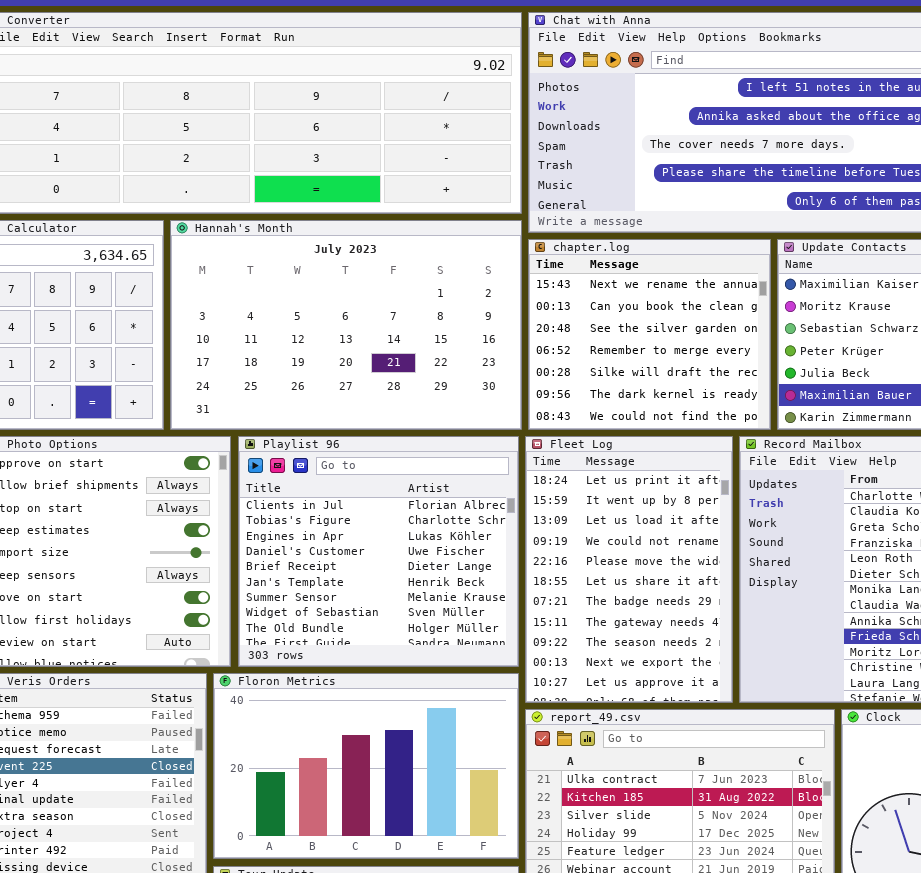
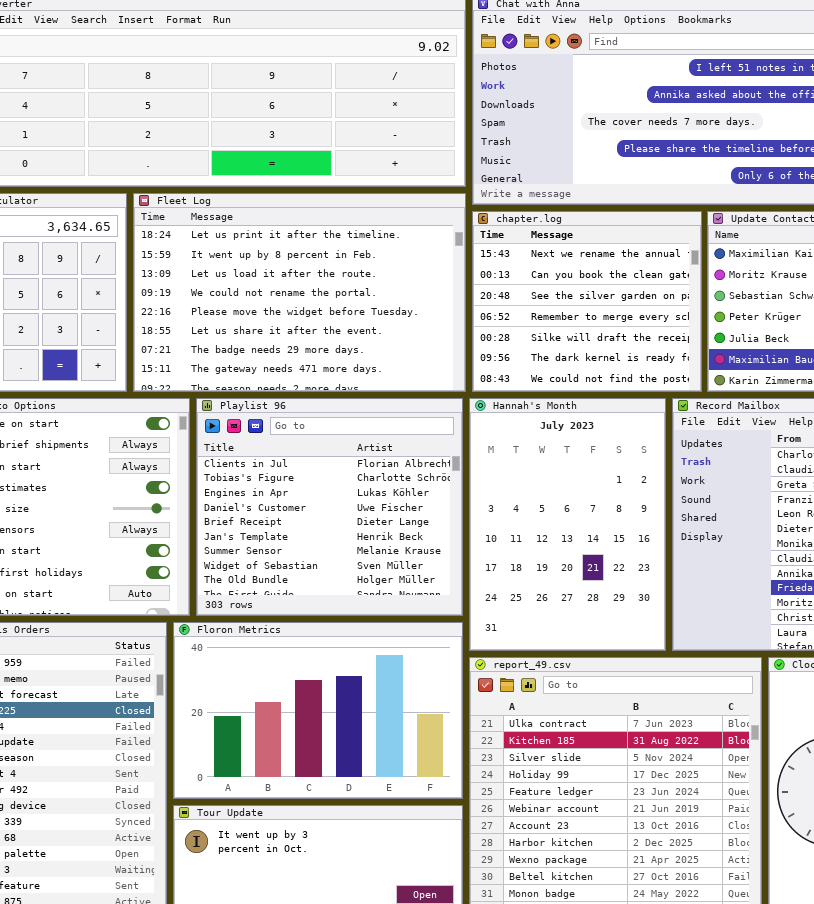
Hannah's Month: [170,220,522,430] -> [469,398,666,651], moved, resized
Fleet Log: [525,436,733,703] -> [133,193,466,392], moved, resized

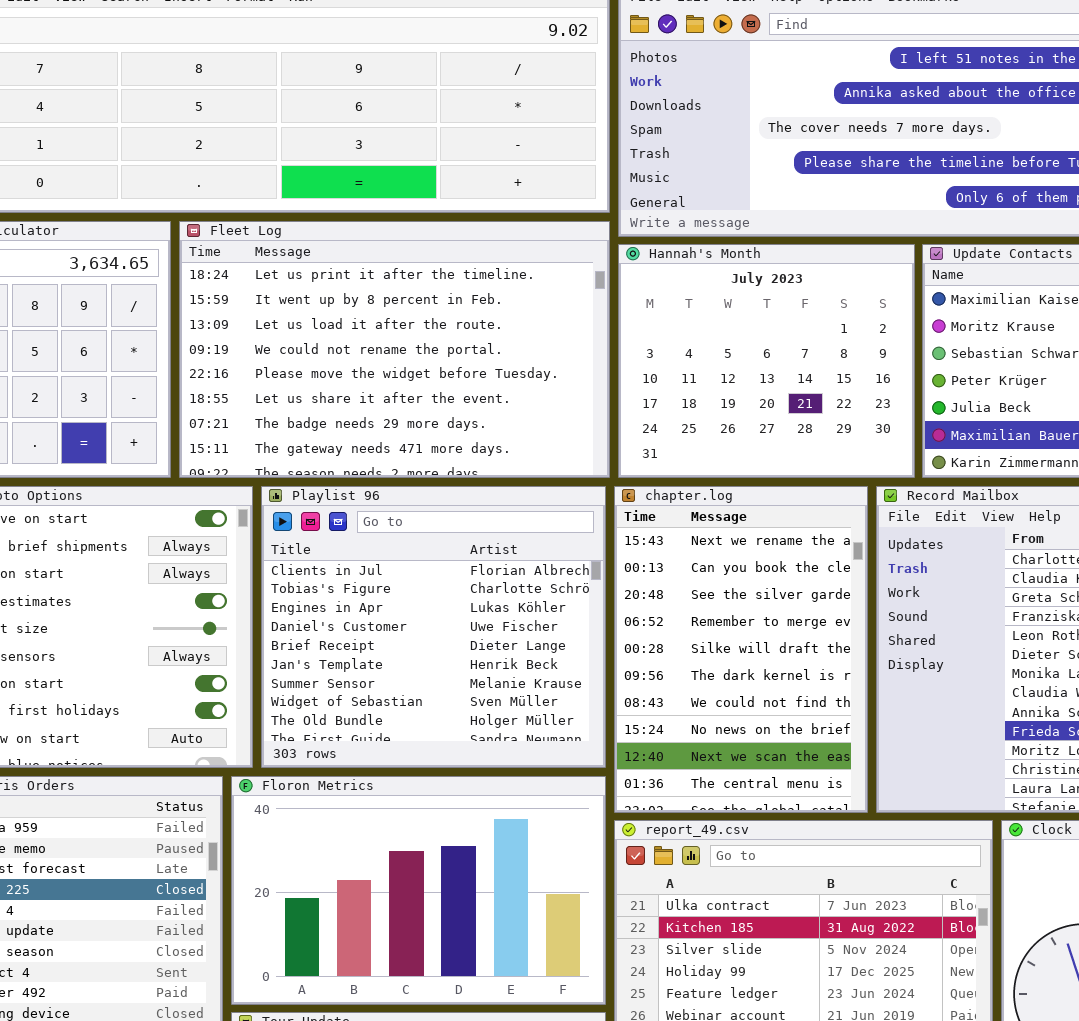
chapter.log: [472,211,702,392] -> [614,486,868,813], moved, resized
Hannah's Month: [469,398,666,651] -> [618,244,915,478], moved, resized

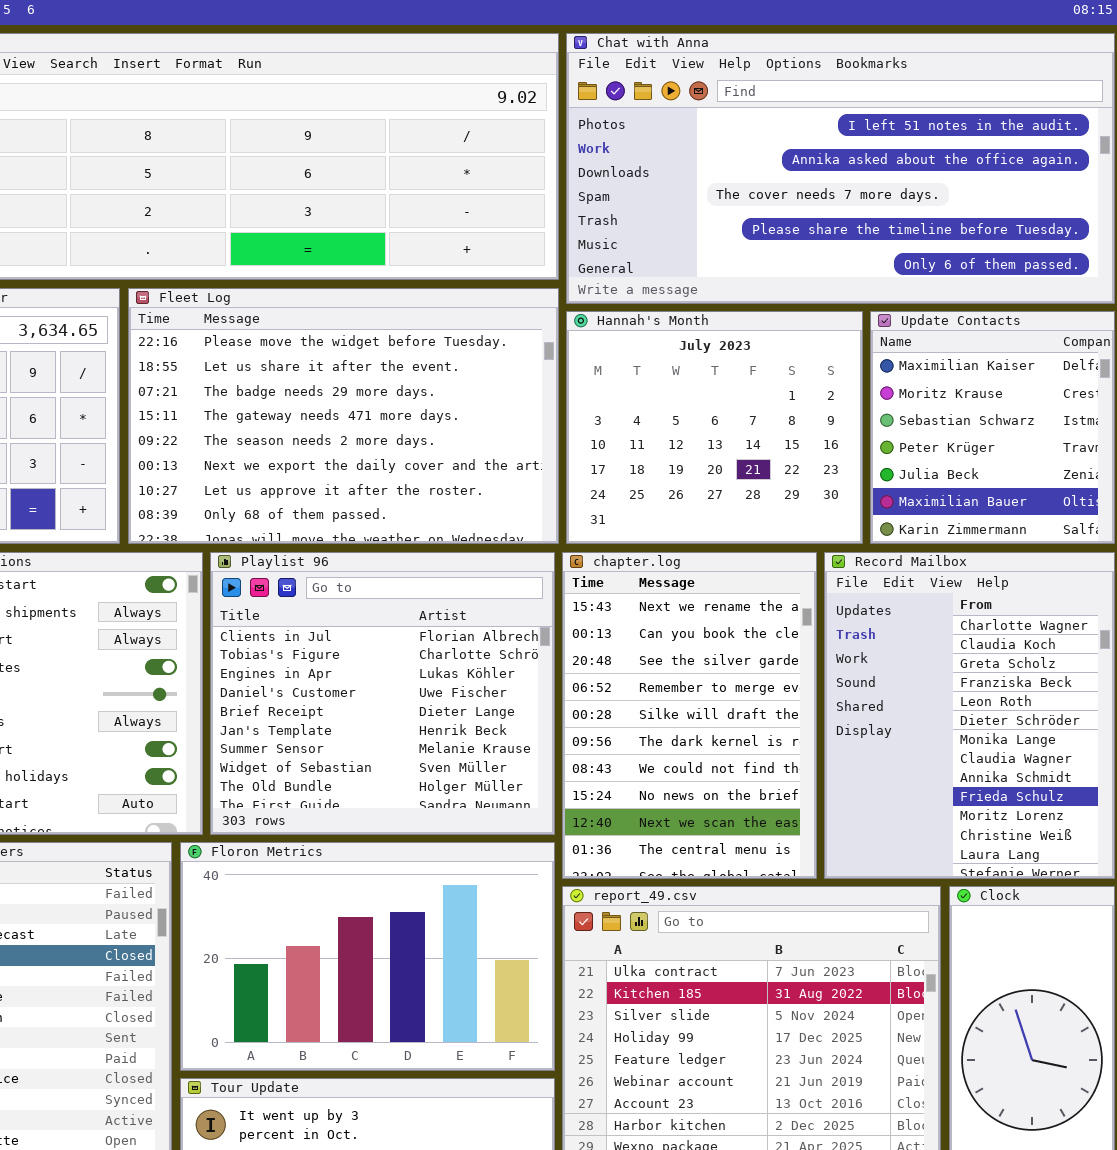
Fleet Log: [179,221,610,478] -> [128,288,559,544], scrolled down 4 rows

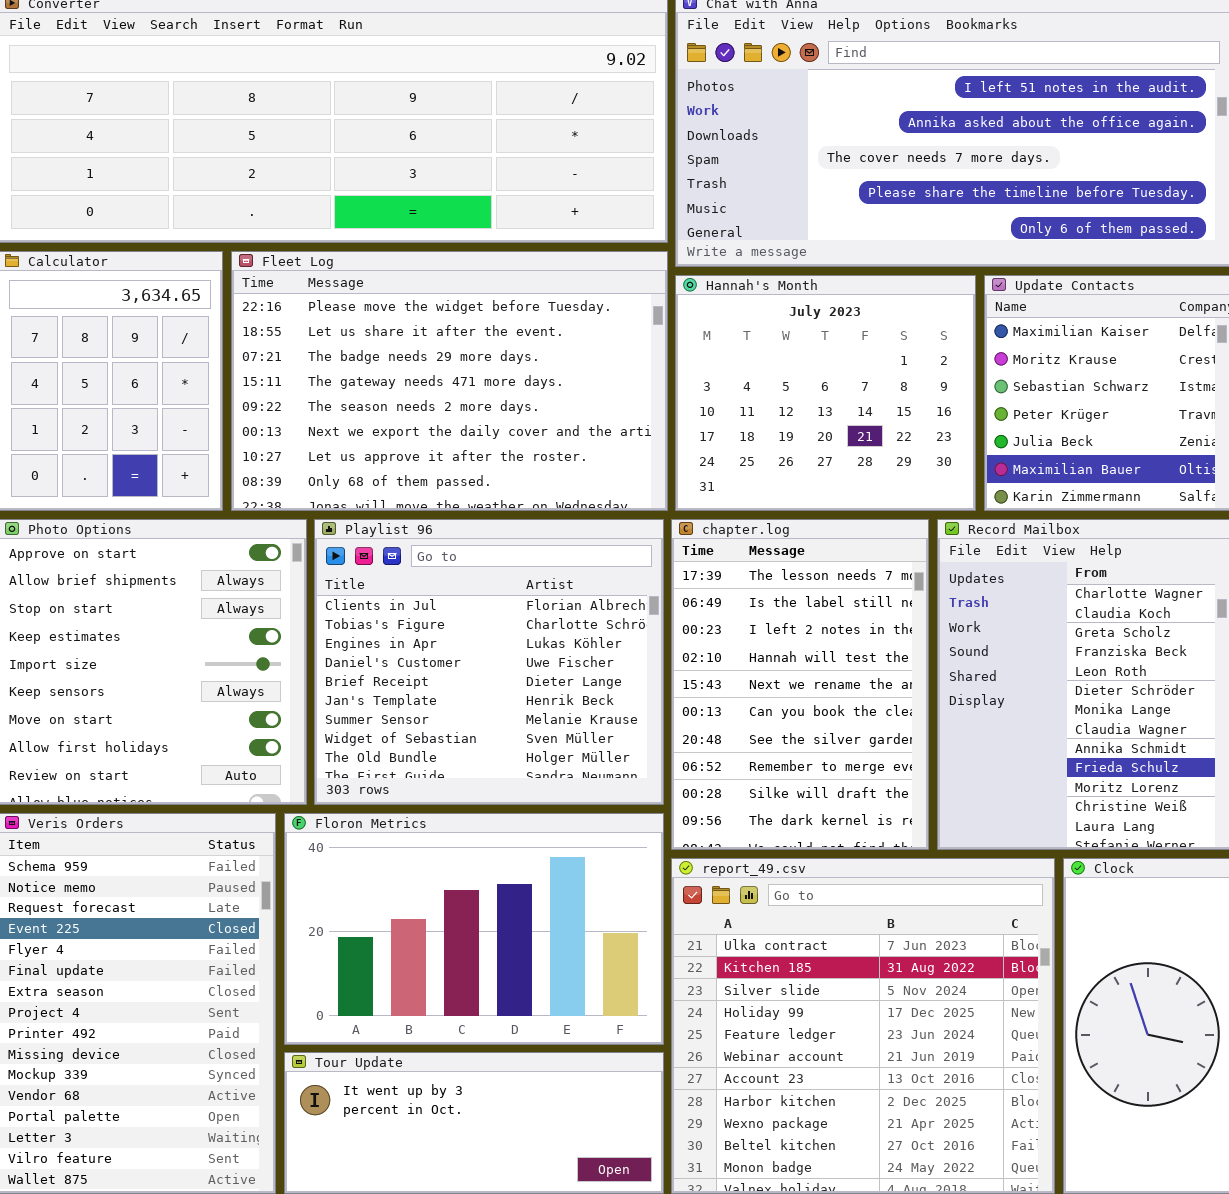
chapter.log: [562,552,817,879] -> [671,519,929,850], scrolled up 4 rows

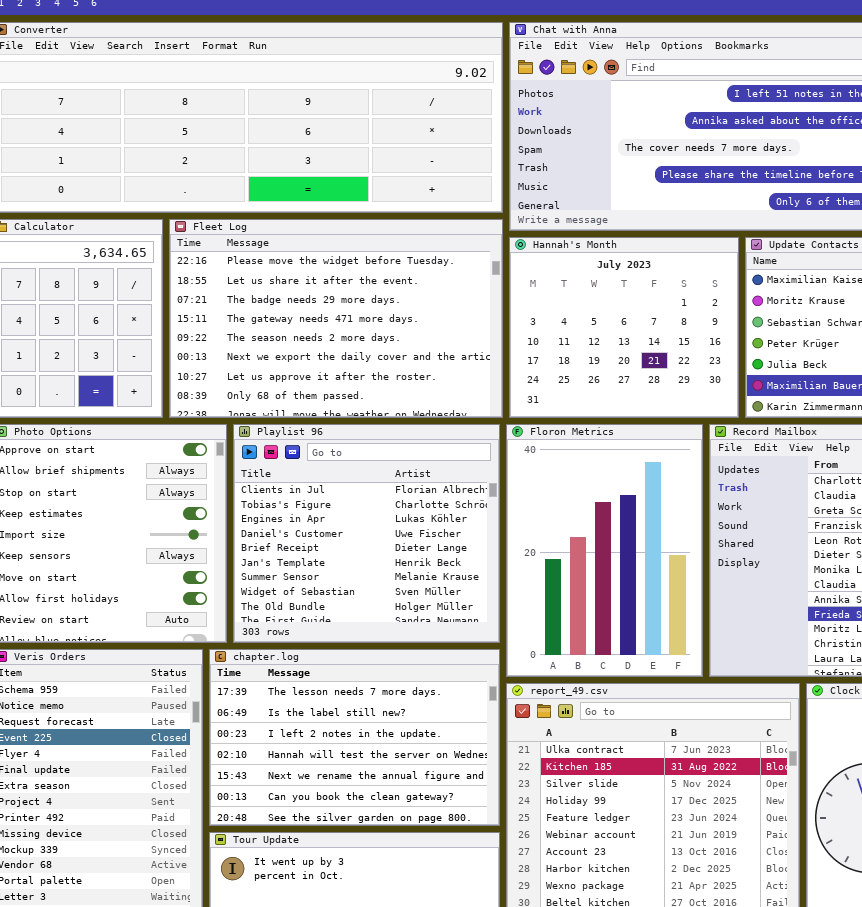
chapter.log: [671,519,929,850] -> [209,649,500,826], moved, resized
Floron Metrics: [284,813,664,1045] -> [506,424,703,677], moved, resized

